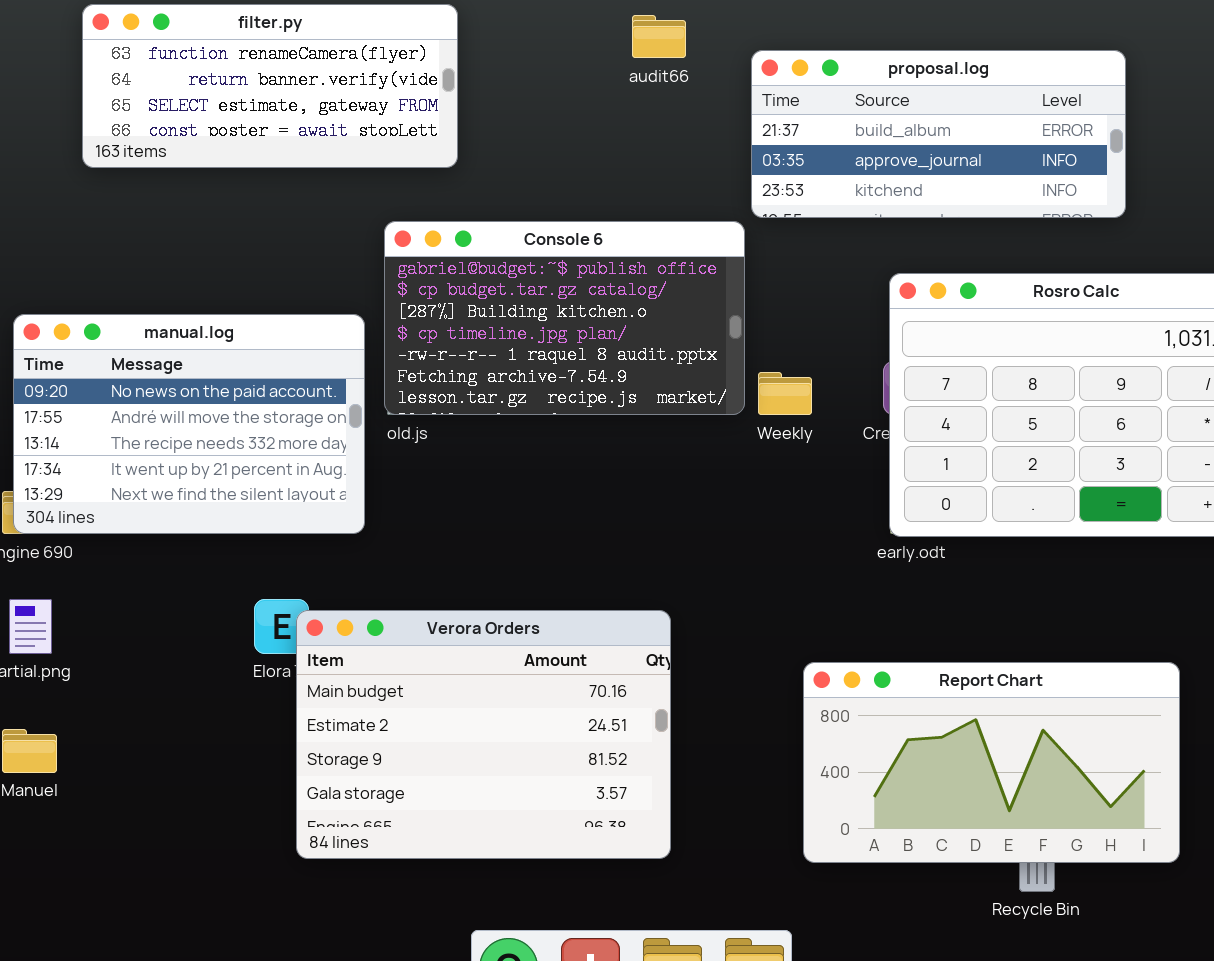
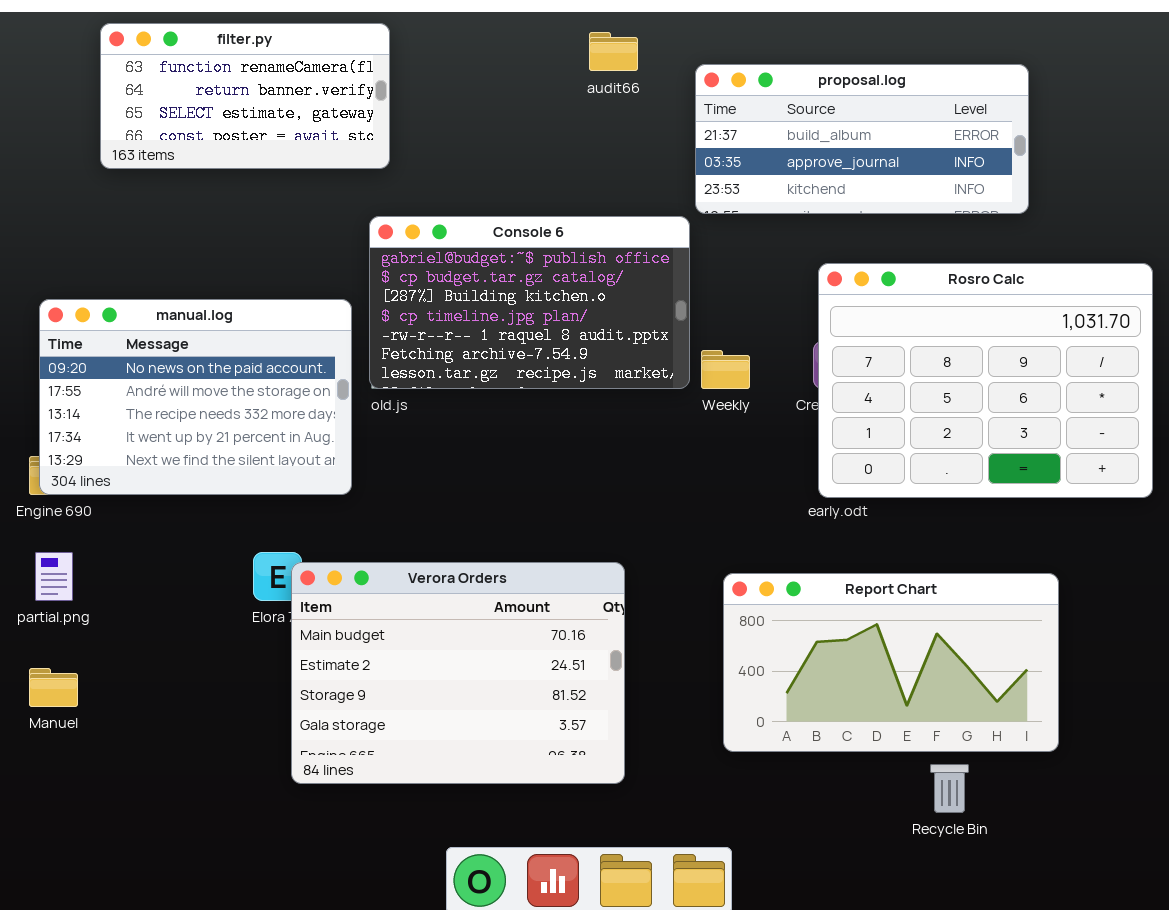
filter.py: [82,4,458,168] -> [100,23,390,169], resized
Report Chart: [803,662,1180,863] -> [723,573,1059,752], moved

